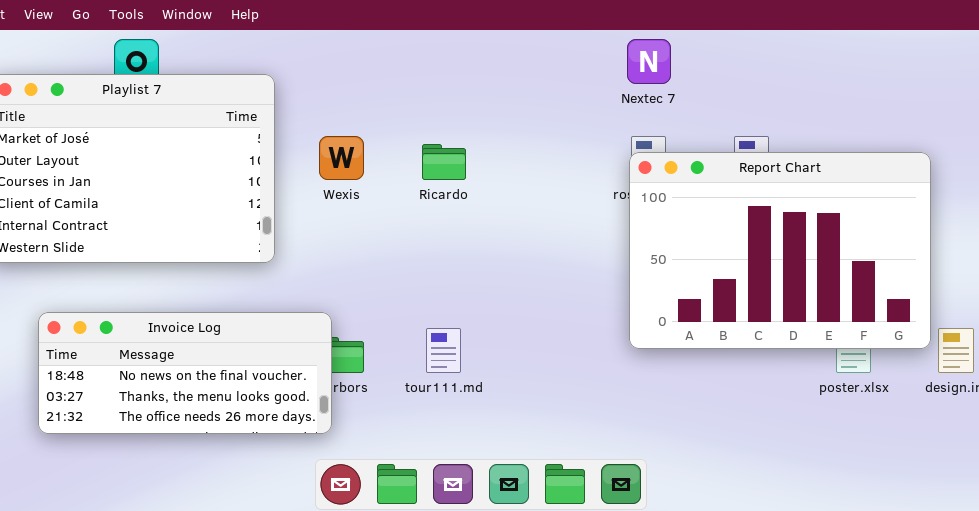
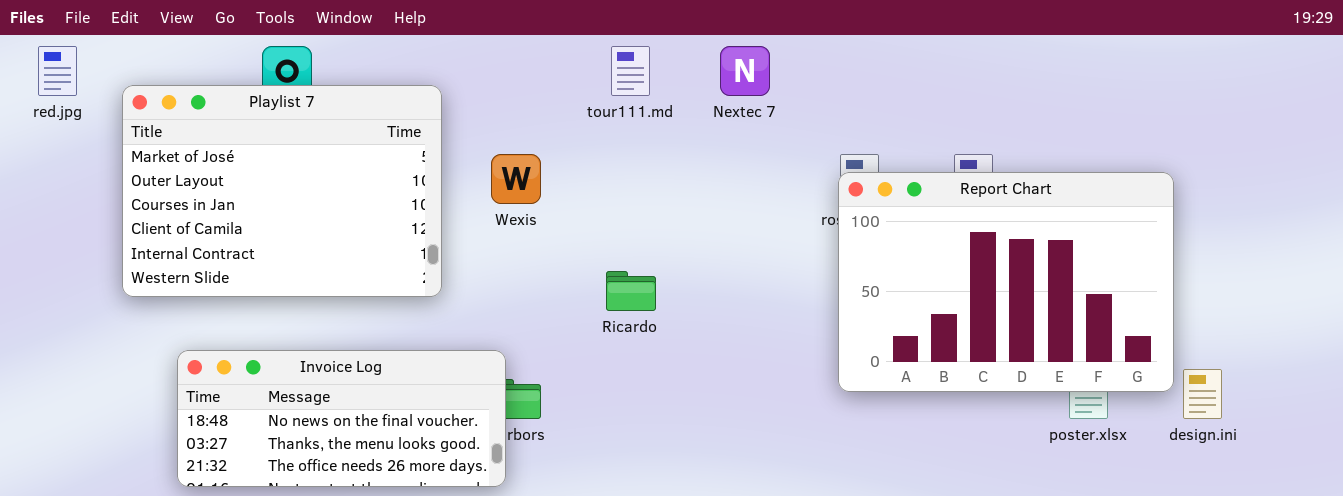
Nextec 7: [627,39,671,84] -> [720,46,770,96], moved
Ricardo: [422,144,466,180] -> [606,271,656,311], moved
tour111.md: [426,328,461,373] -> [611,46,650,96], moved

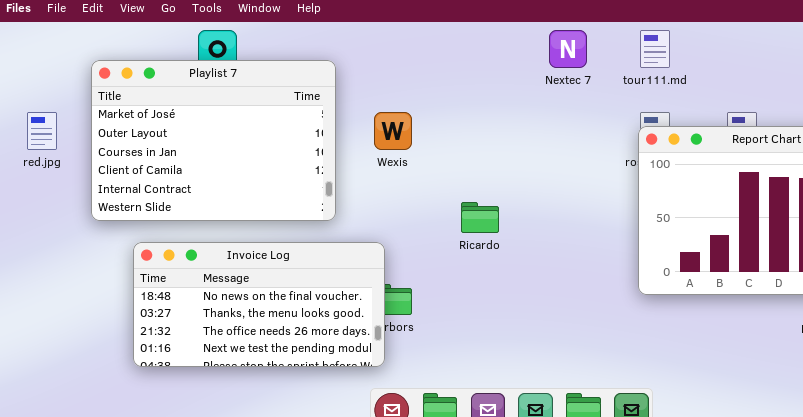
red.jpg: [38,46,77,96] -> [27,112,57,150], moved
tour111.md: [611,46,650,96] -> [640,30,670,68], moved
Invoice Log: [177,350,506,487] -> [133,242,385,367], resized

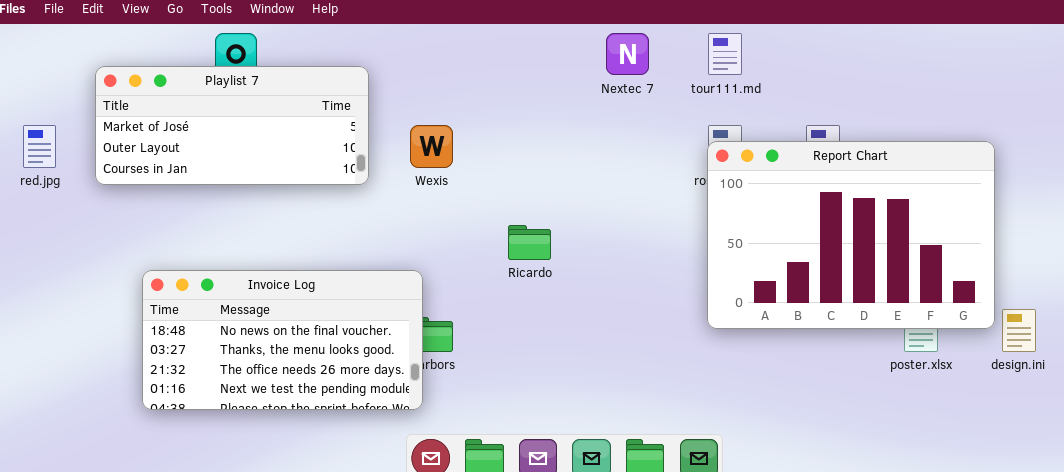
Playlist 7: [91,60,336,221] -> [95,66,369,185], resized

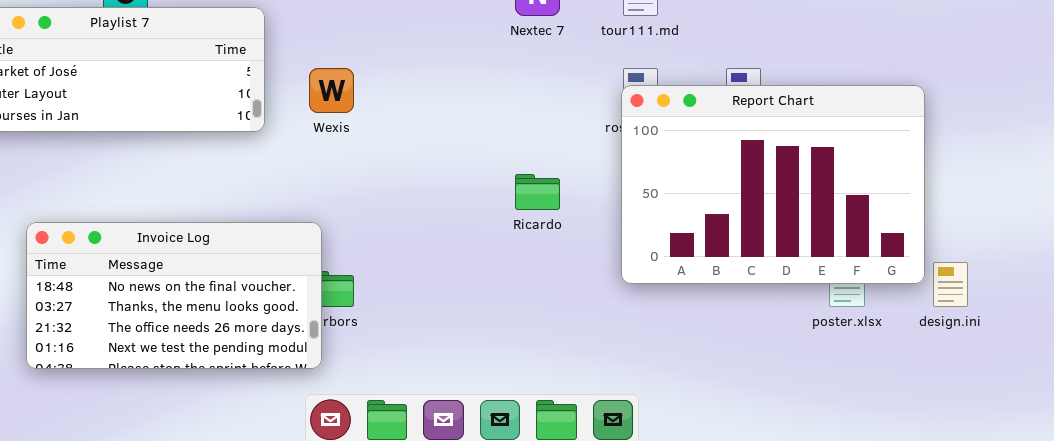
Ricardo: [508,225,551,260] -> [515,174,560,210], moved

